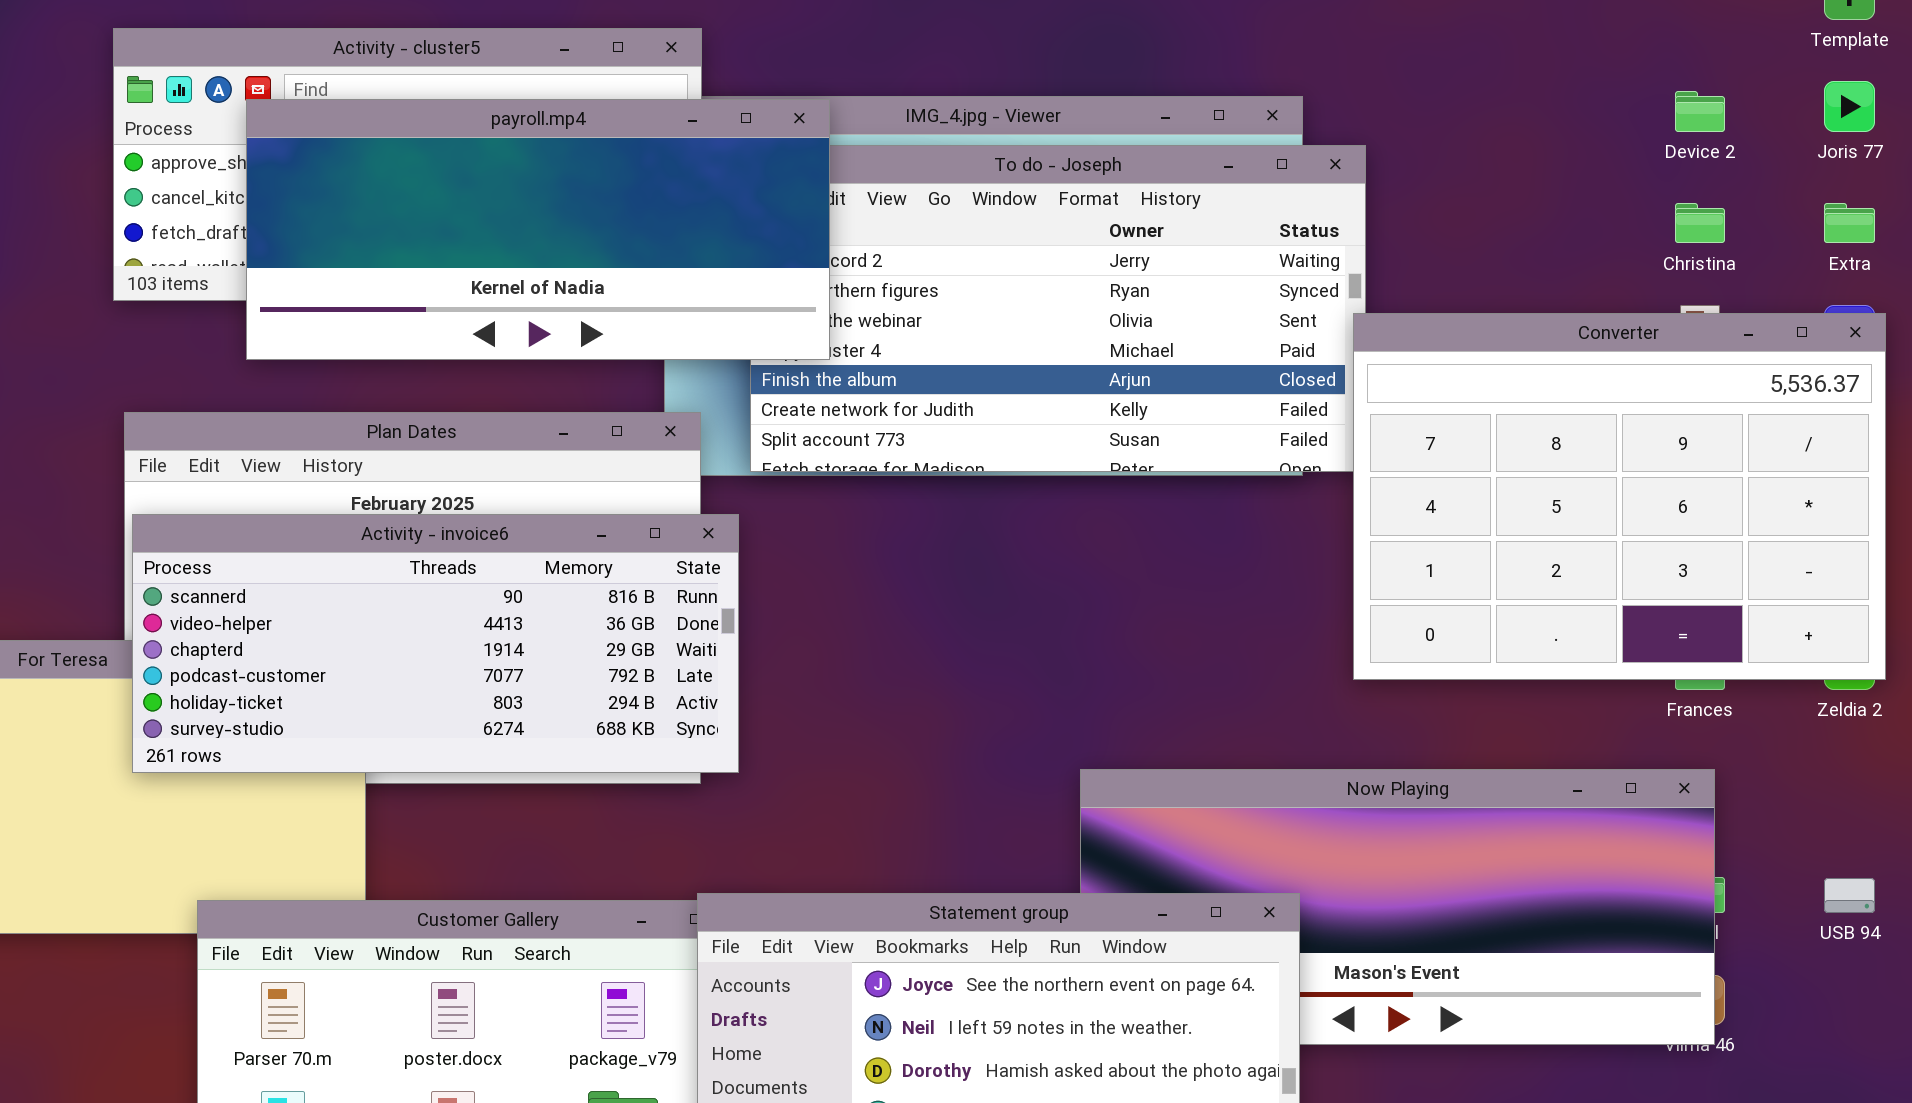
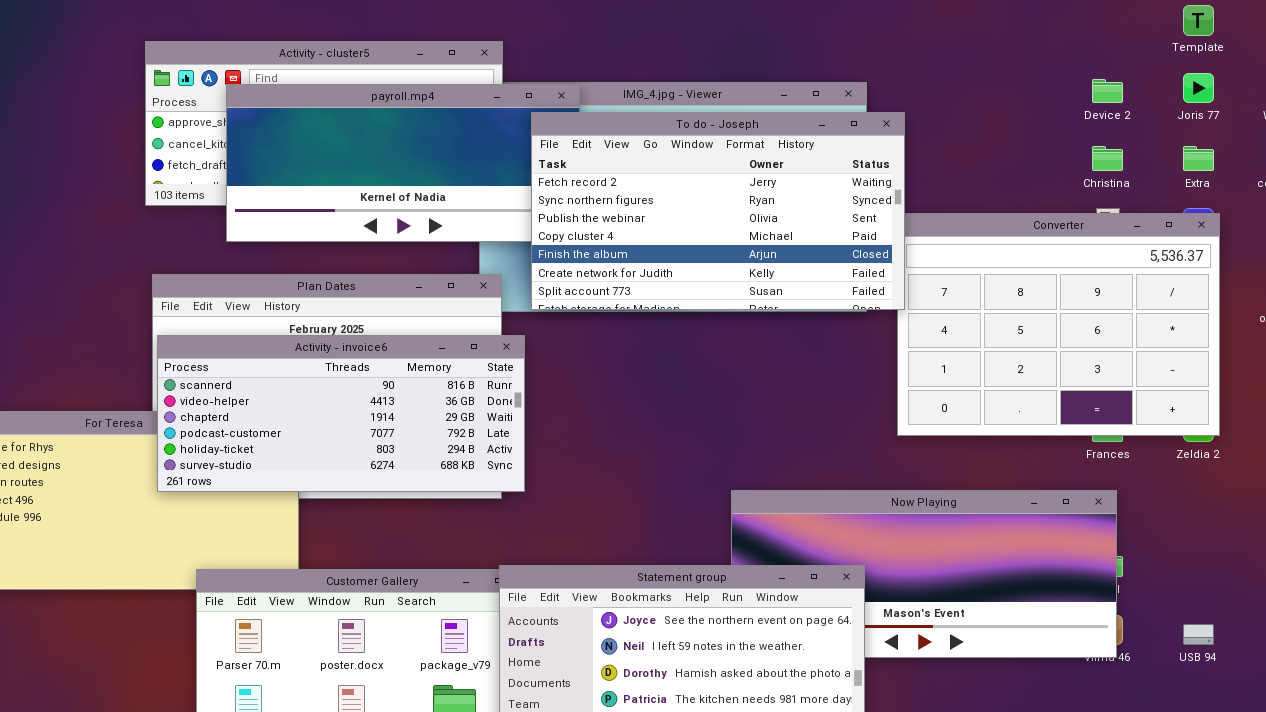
To do - Joseph: [750,145,1366,472] -> [531,112,905,310], raised
USB 94: [1824,878,1875,913] -> [1183,624,1214,645], moved

